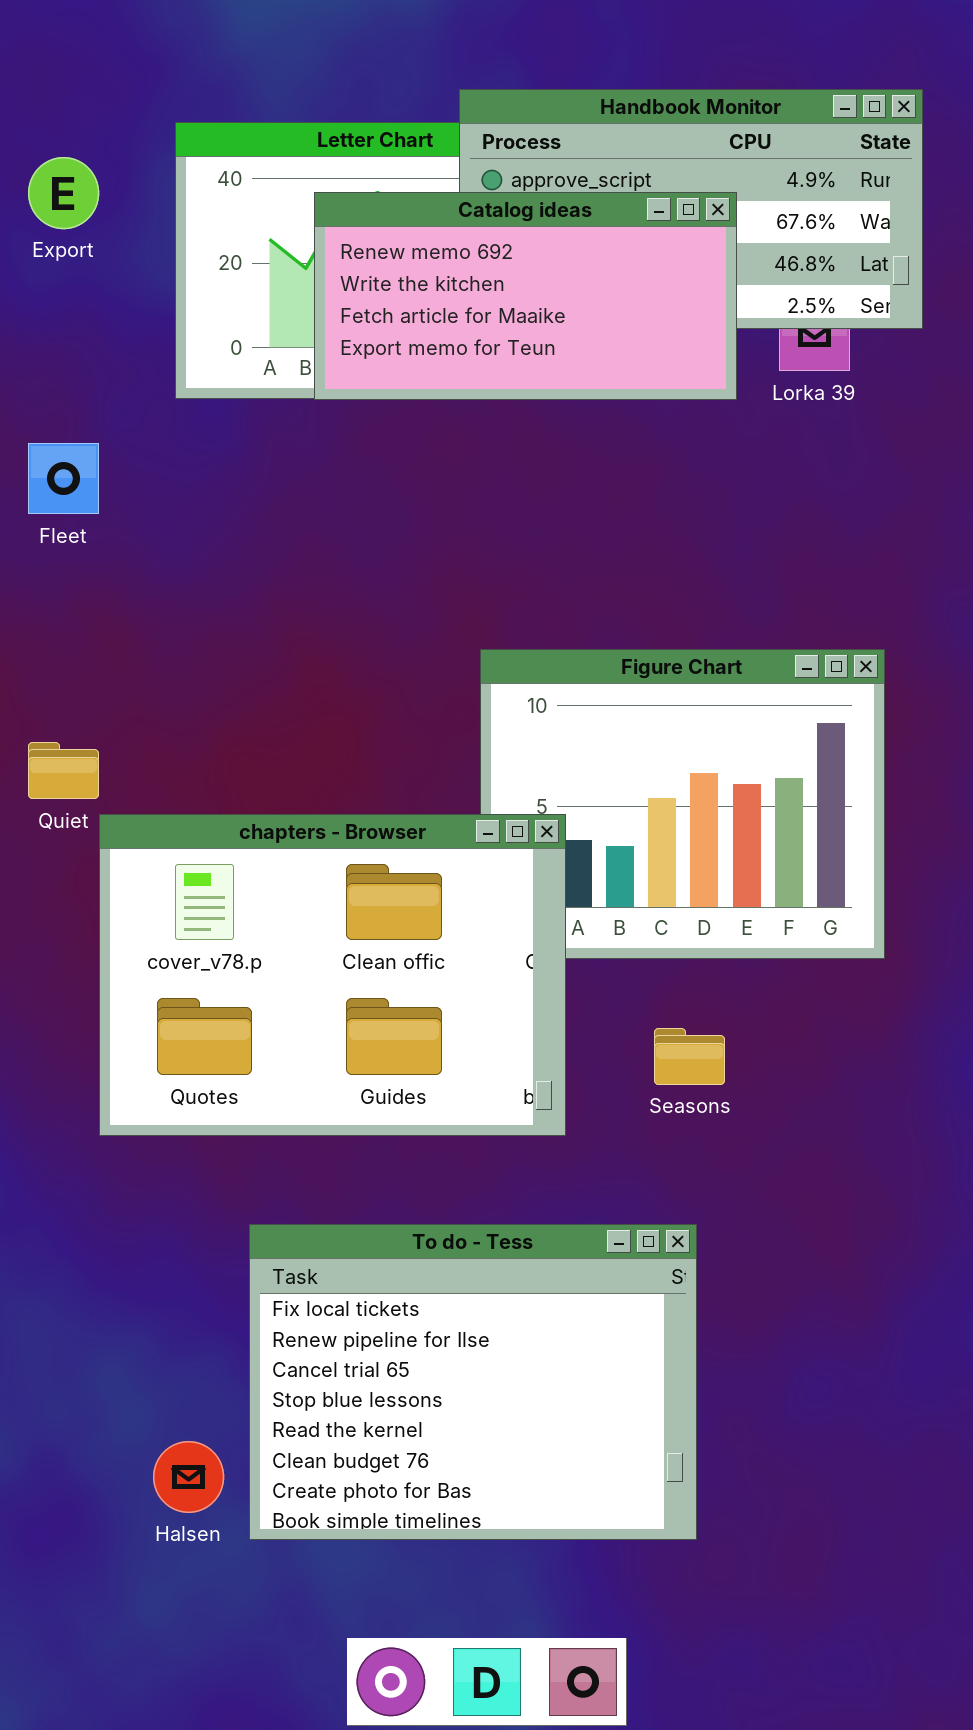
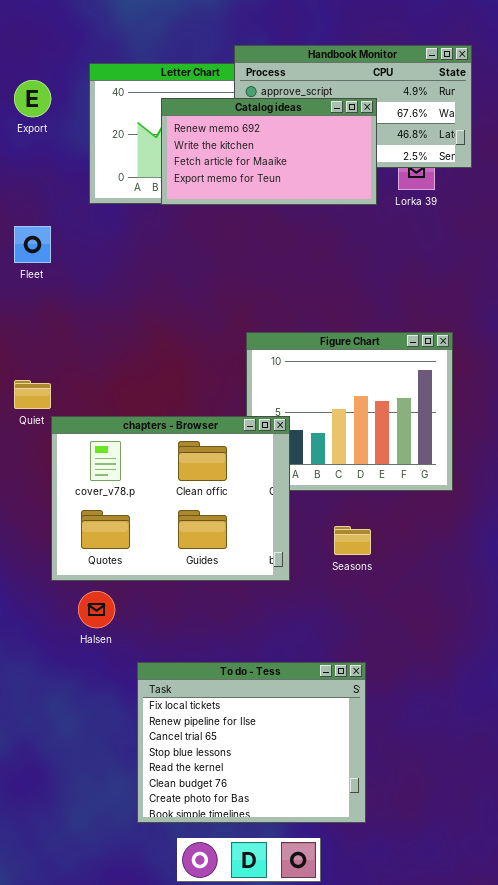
To do - Tess: [249,1224,697,1540] -> [137,662,366,823], moved
Halsen: [153,1441,224,1513] -> [78,591,115,628], moved

